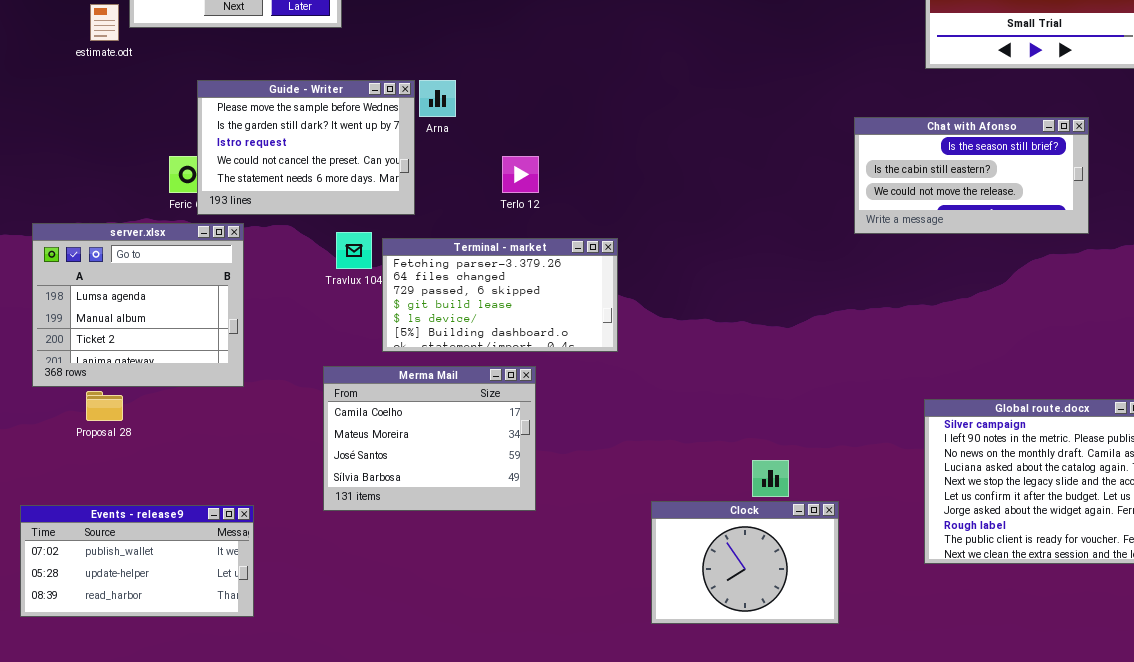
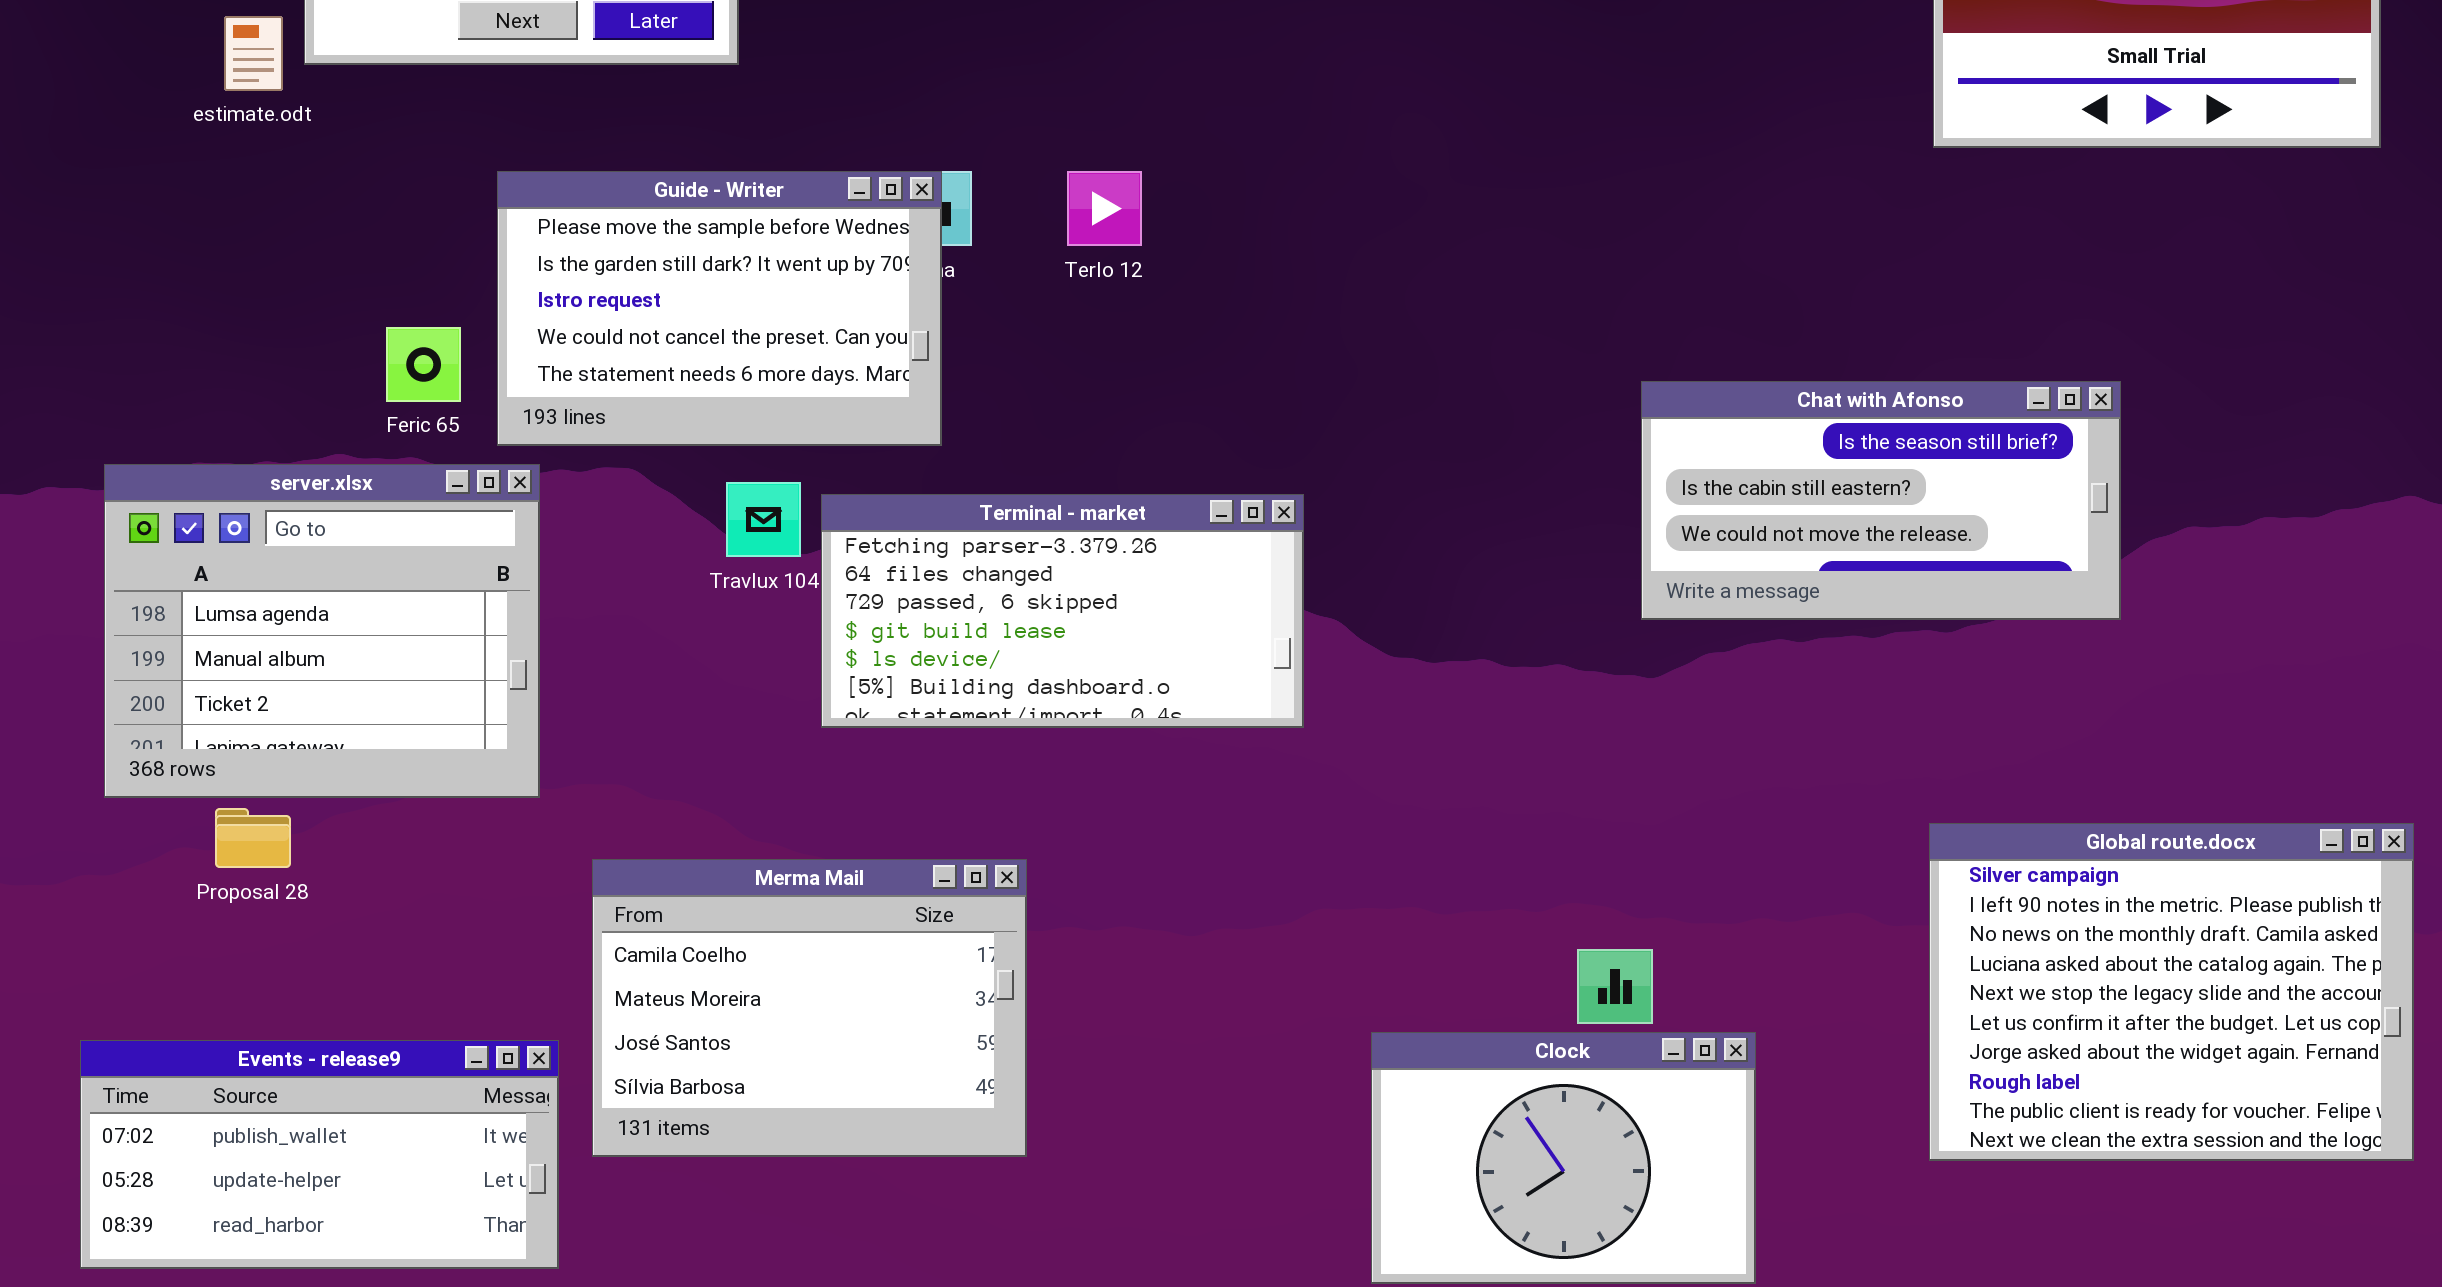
Guide - Writer: [197,80,415,215] -> [497,171,942,446], moved
Chat with Afonso: [854,117,1089,234] -> [1641,381,2121,620], moved
Terlo 12: [502,156,539,193] -> [1067,171,1142,246], moved
Merma Mail: [323,366,536,511] -> [592,859,1027,1157], moved

